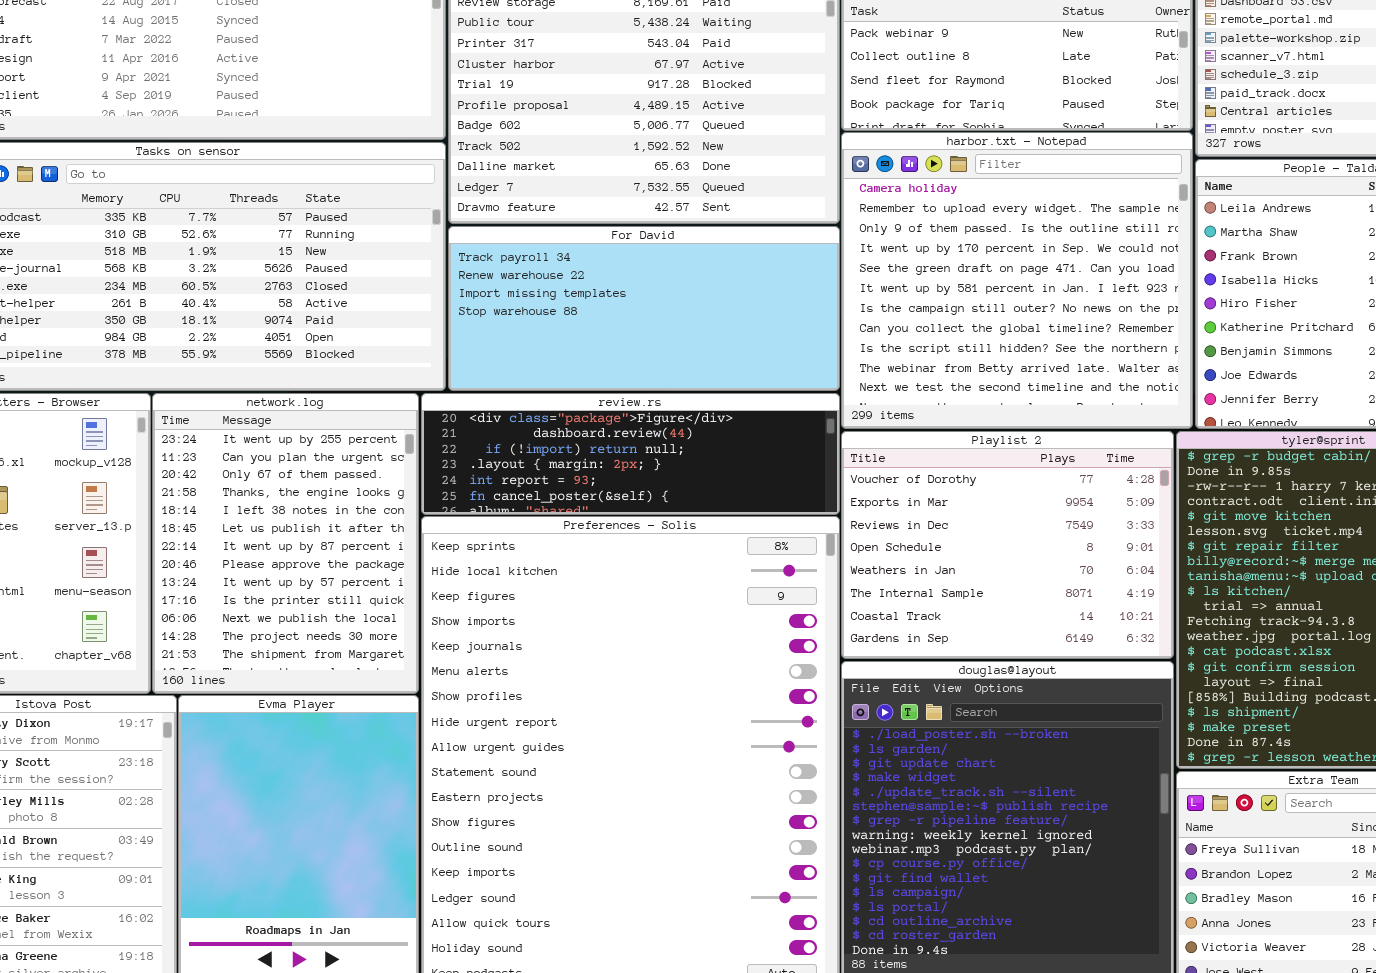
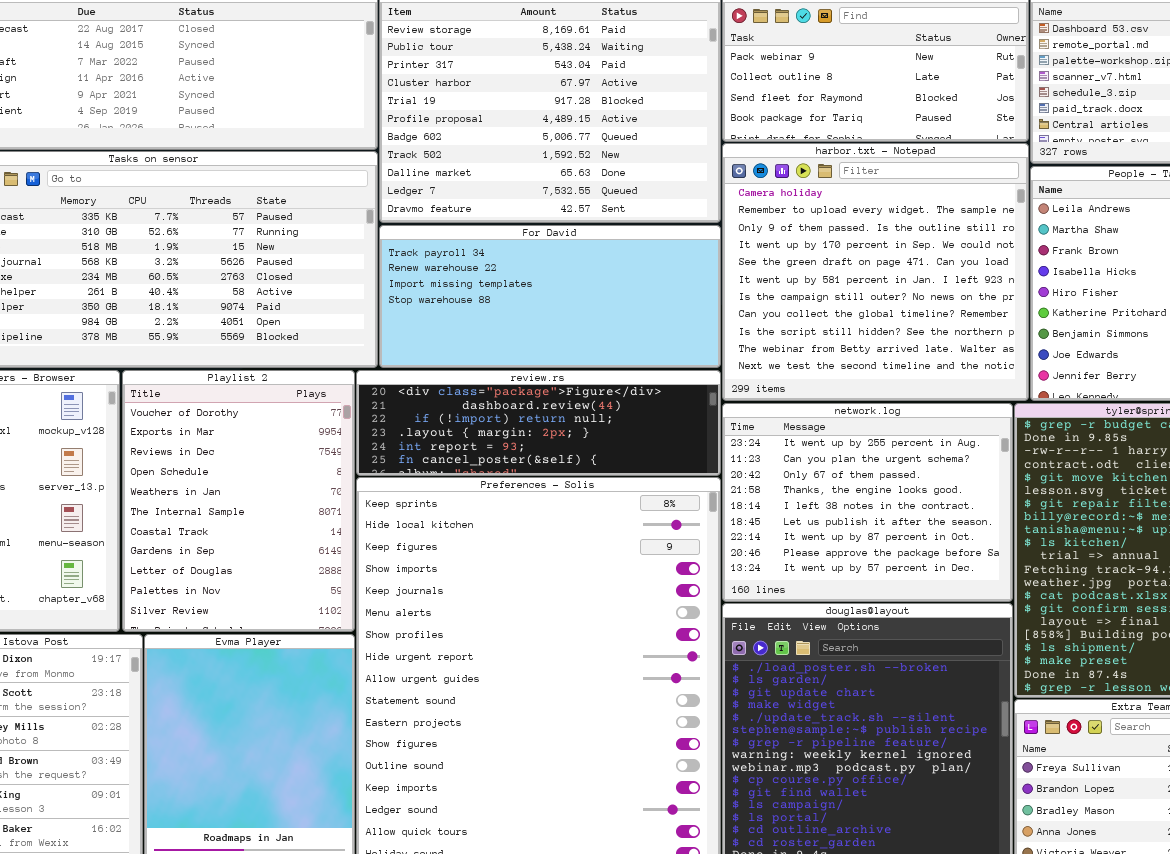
network.log: [152,393,419,694] -> [722,403,1013,602], moved, resized
Playlist 2: [841,431,1174,659] -> [122,370,355,632], moved, resized

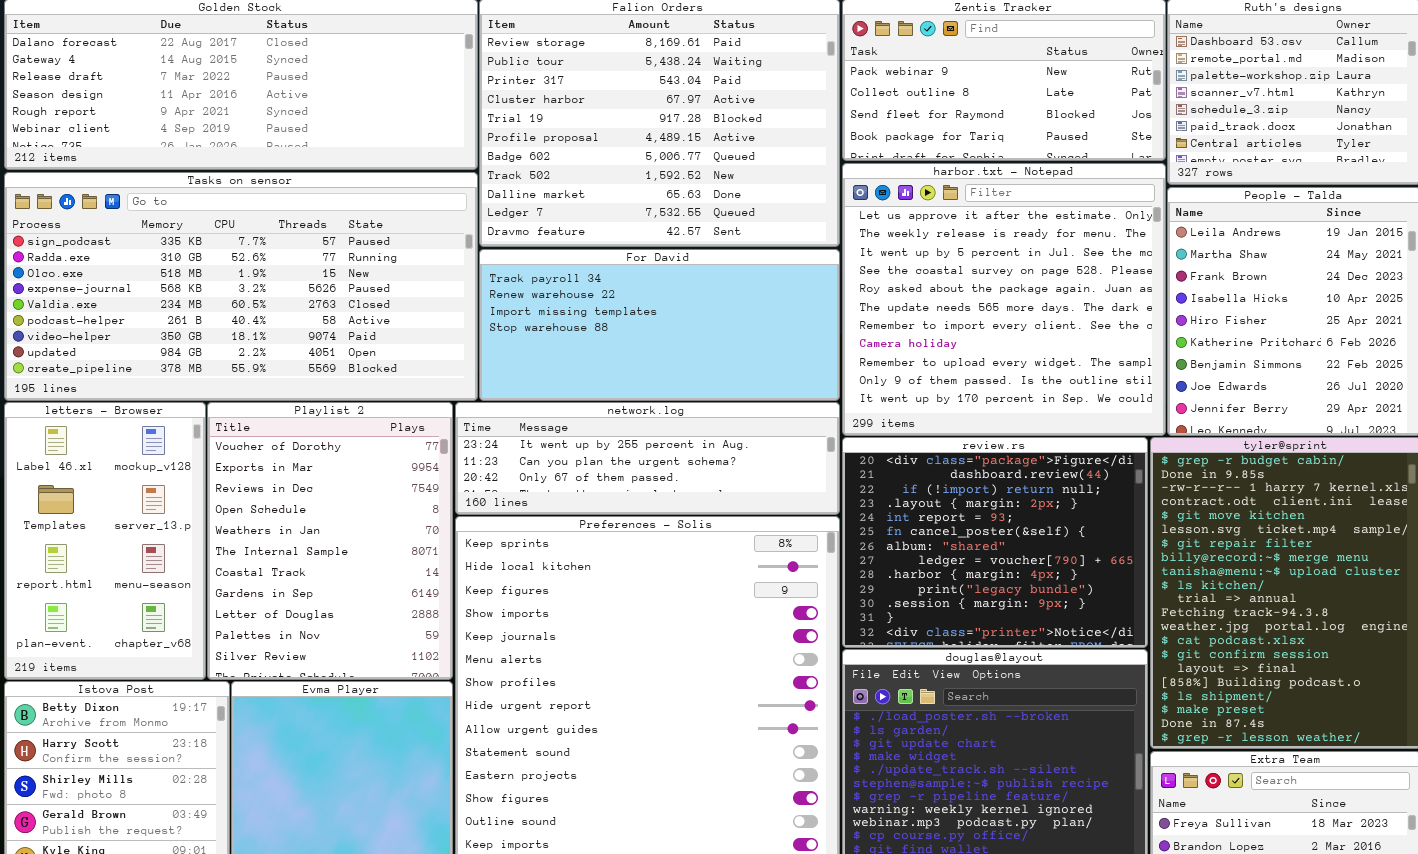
harbor.txt - Notepad: [722,143,1029,401] -> [842,163,1166,436], scrolled up 7 rows
review.rs: [356,370,721,476] -> [842,437,1148,648], moved, resized
network.log: [722,403,1013,602] -> [455,402,840,515], moved, resized

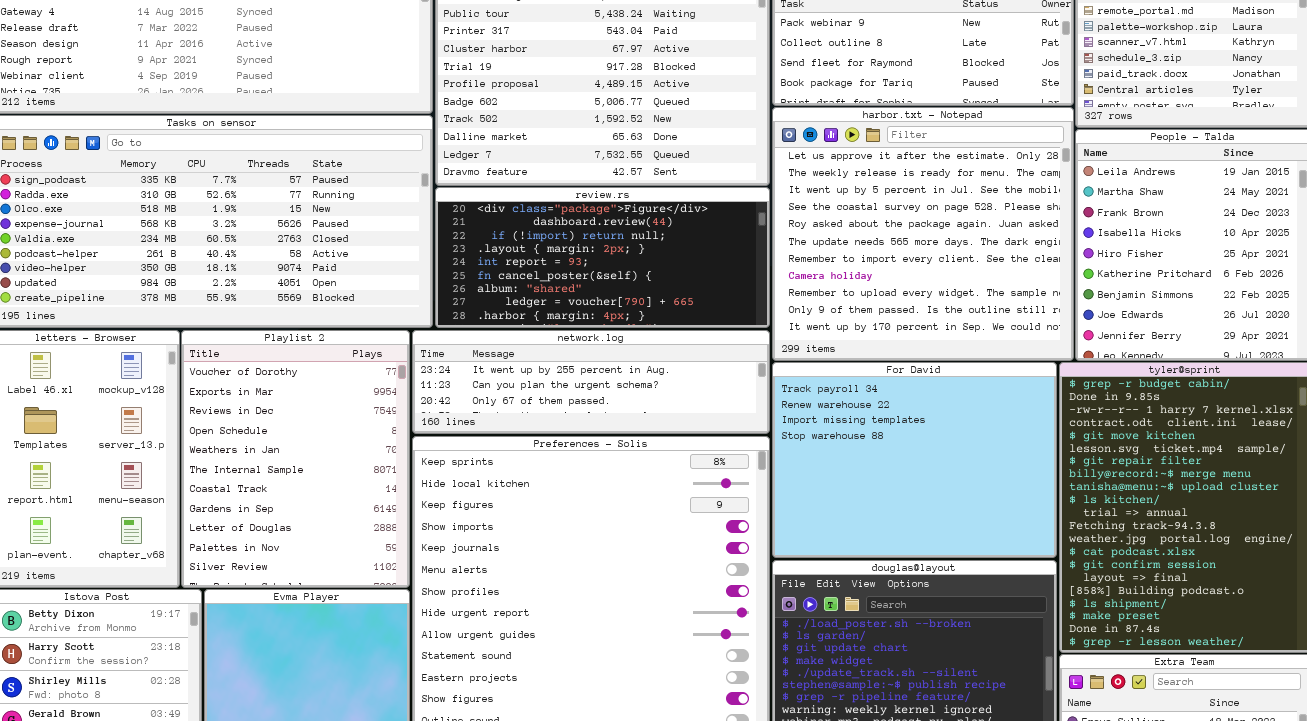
For David: [479,249,840,401] -> [772,362,1057,558], moved, resized
review.rs: [842,437,1148,648] -> [435,187,770,328], moved, resized

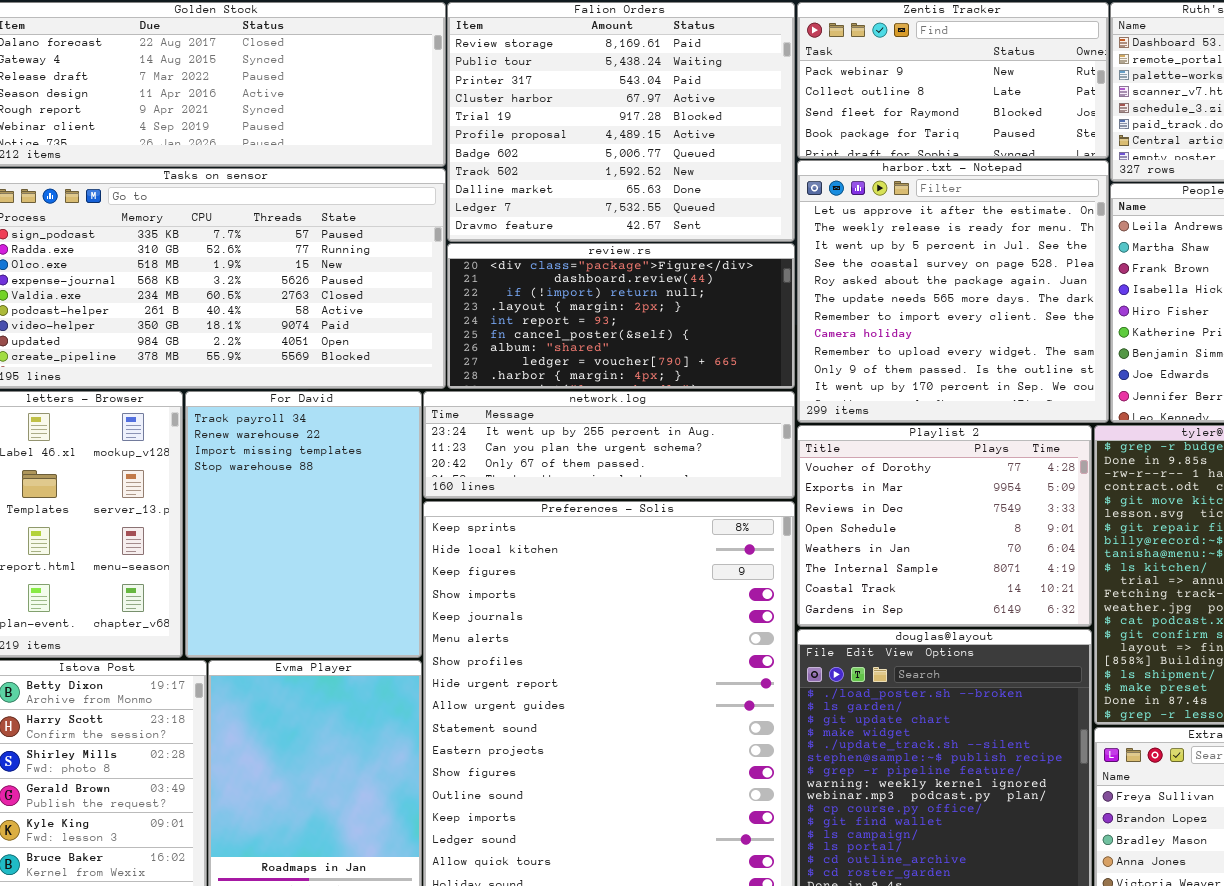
Playlist 2: [181,330,410,588] -> [797,425,1092,627], moved, resized
For David: [772,362,1057,558] -> [185,391,422,658], moved, resized

